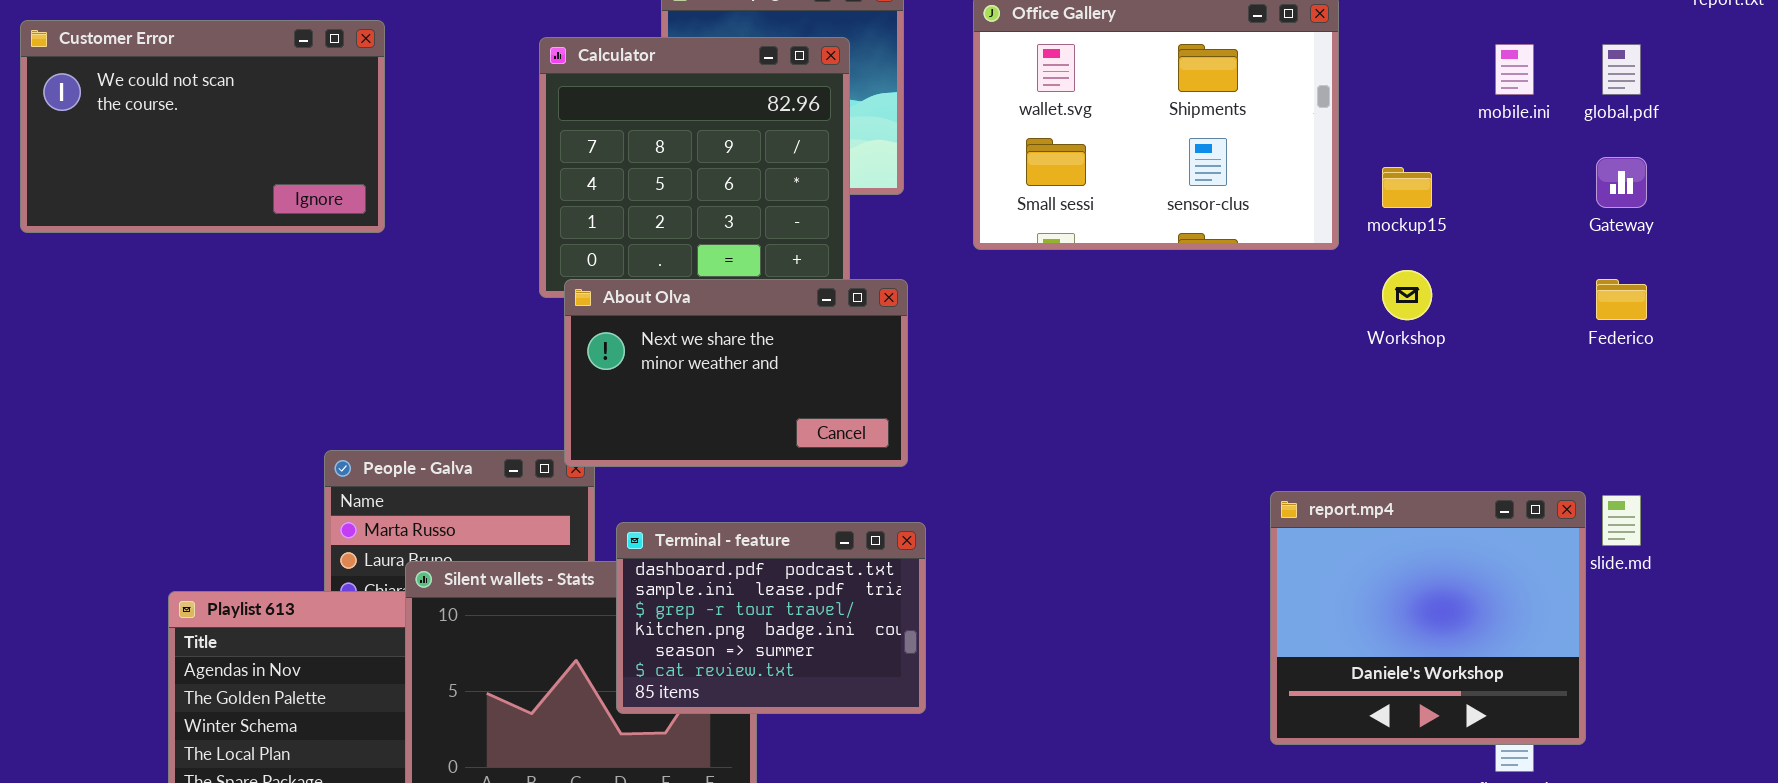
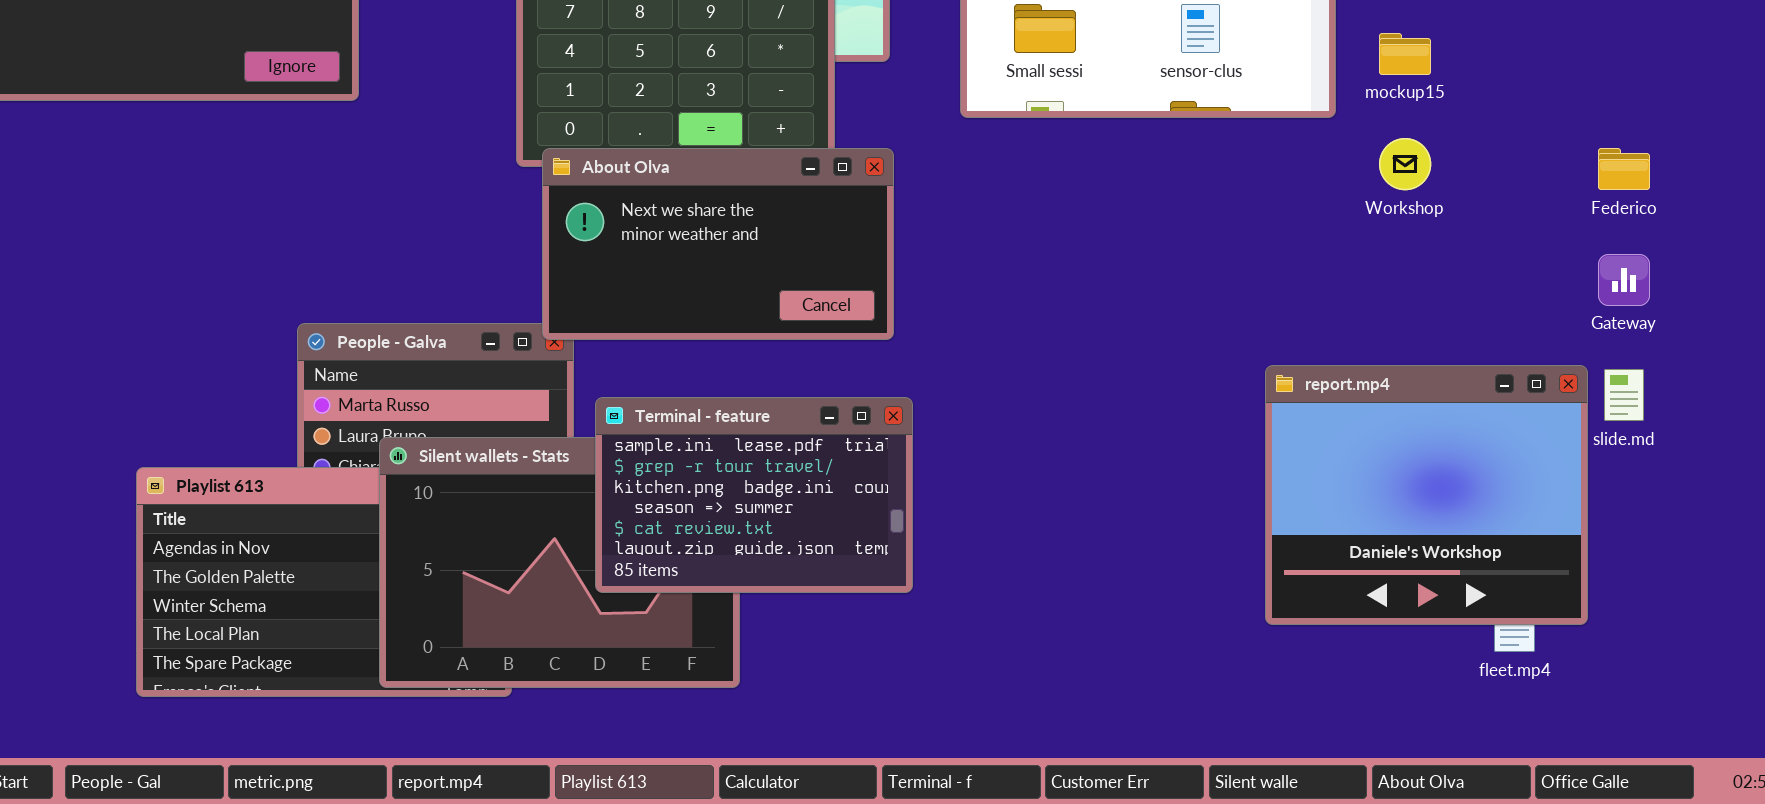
Gateway: [1596,157,1647,208] -> [1598,254,1650,306], moved
Terminal - feature: [616,522,926,714] -> [595,397,913,593], scrolled down 1 row

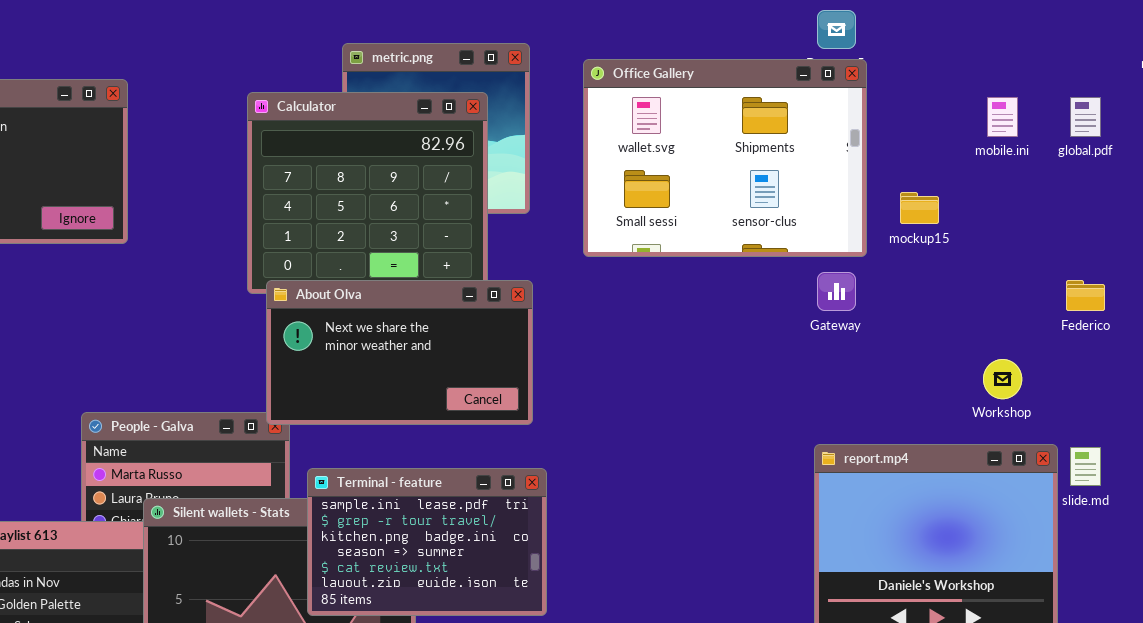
Workshop: [1379,138,1431,190] -> [983,359,1022,399], moved
Gateway: [1598,254,1650,306] -> [817,272,856,311], moved

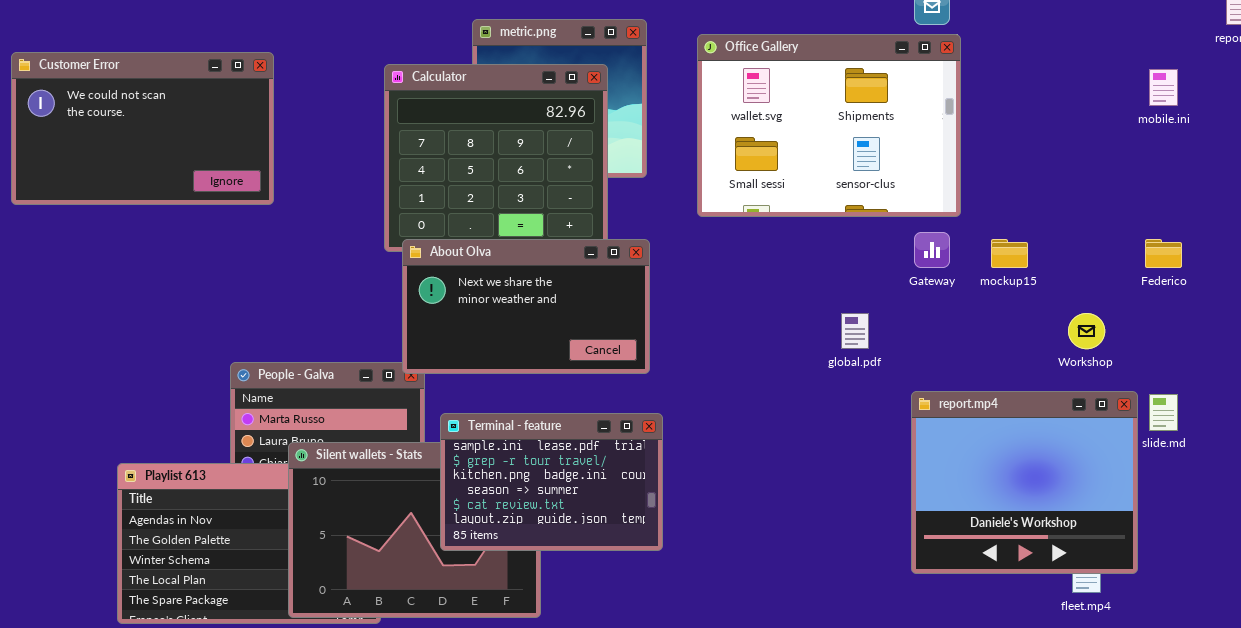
mobile.ini: [987,97,1018,137] -> [1149,69,1178,106], moved
global.pdf: [1070,97,1101,137] -> [841,313,869,349], moved
mockup15: [900,192,939,224] -> [991,239,1028,268], moved

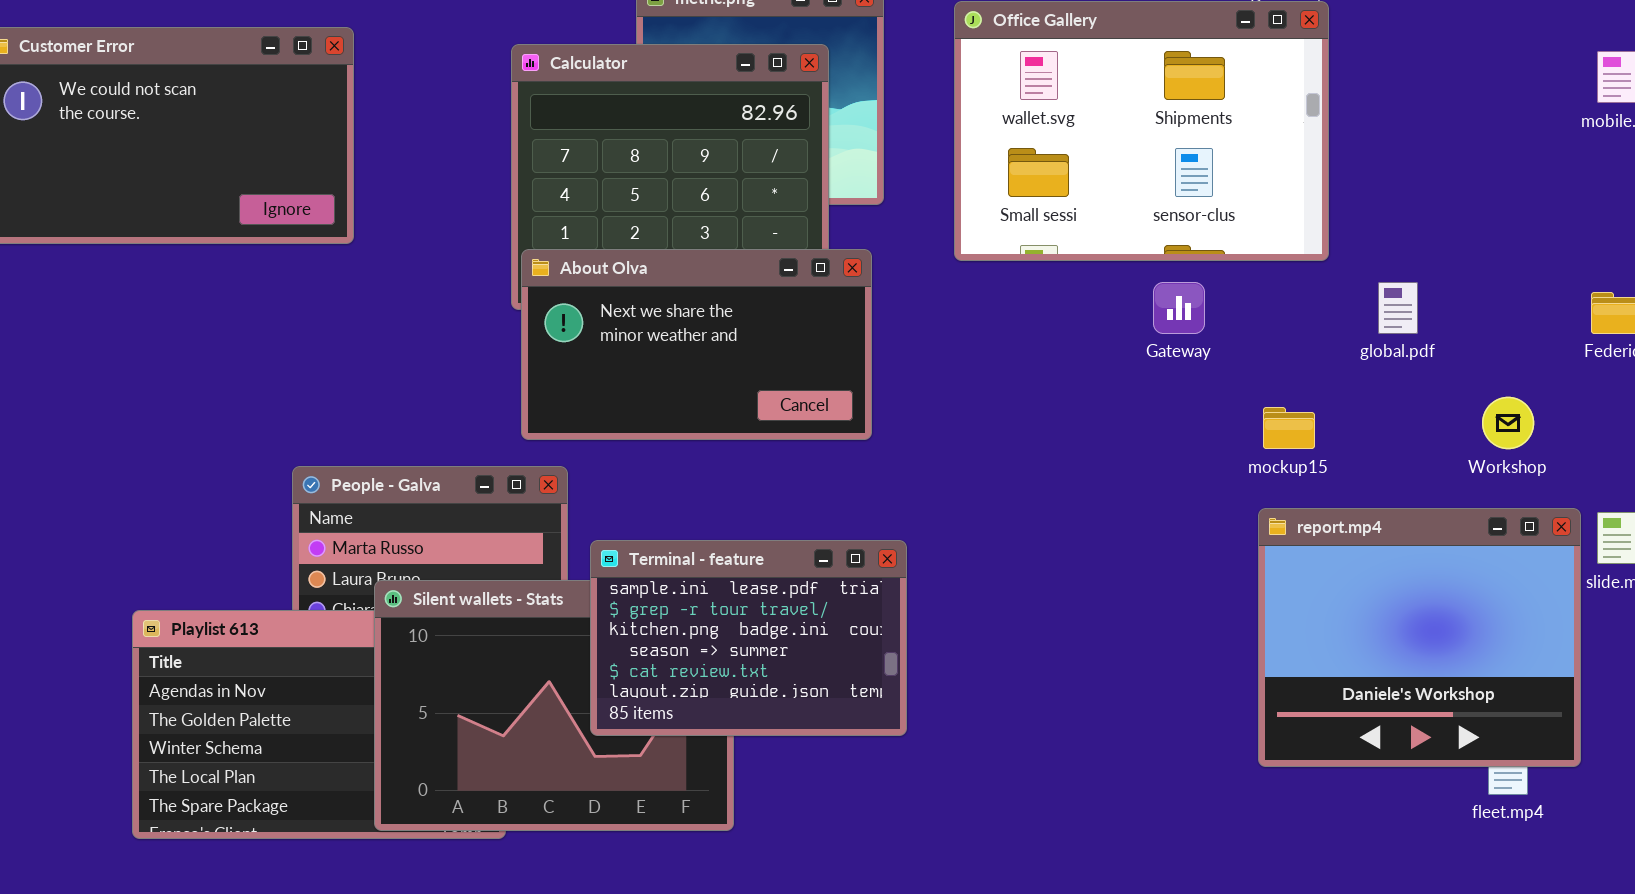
Gateway: [914,232,950,268] -> [1153,282,1205,334], moved
About Olva: [402,239,650,374] -> [521,249,872,440], moved
mockup15: [991,239,1028,268] -> [1263,407,1315,449], moved
global.pdf: [841,313,869,349] -> [1378,282,1418,334], moved

